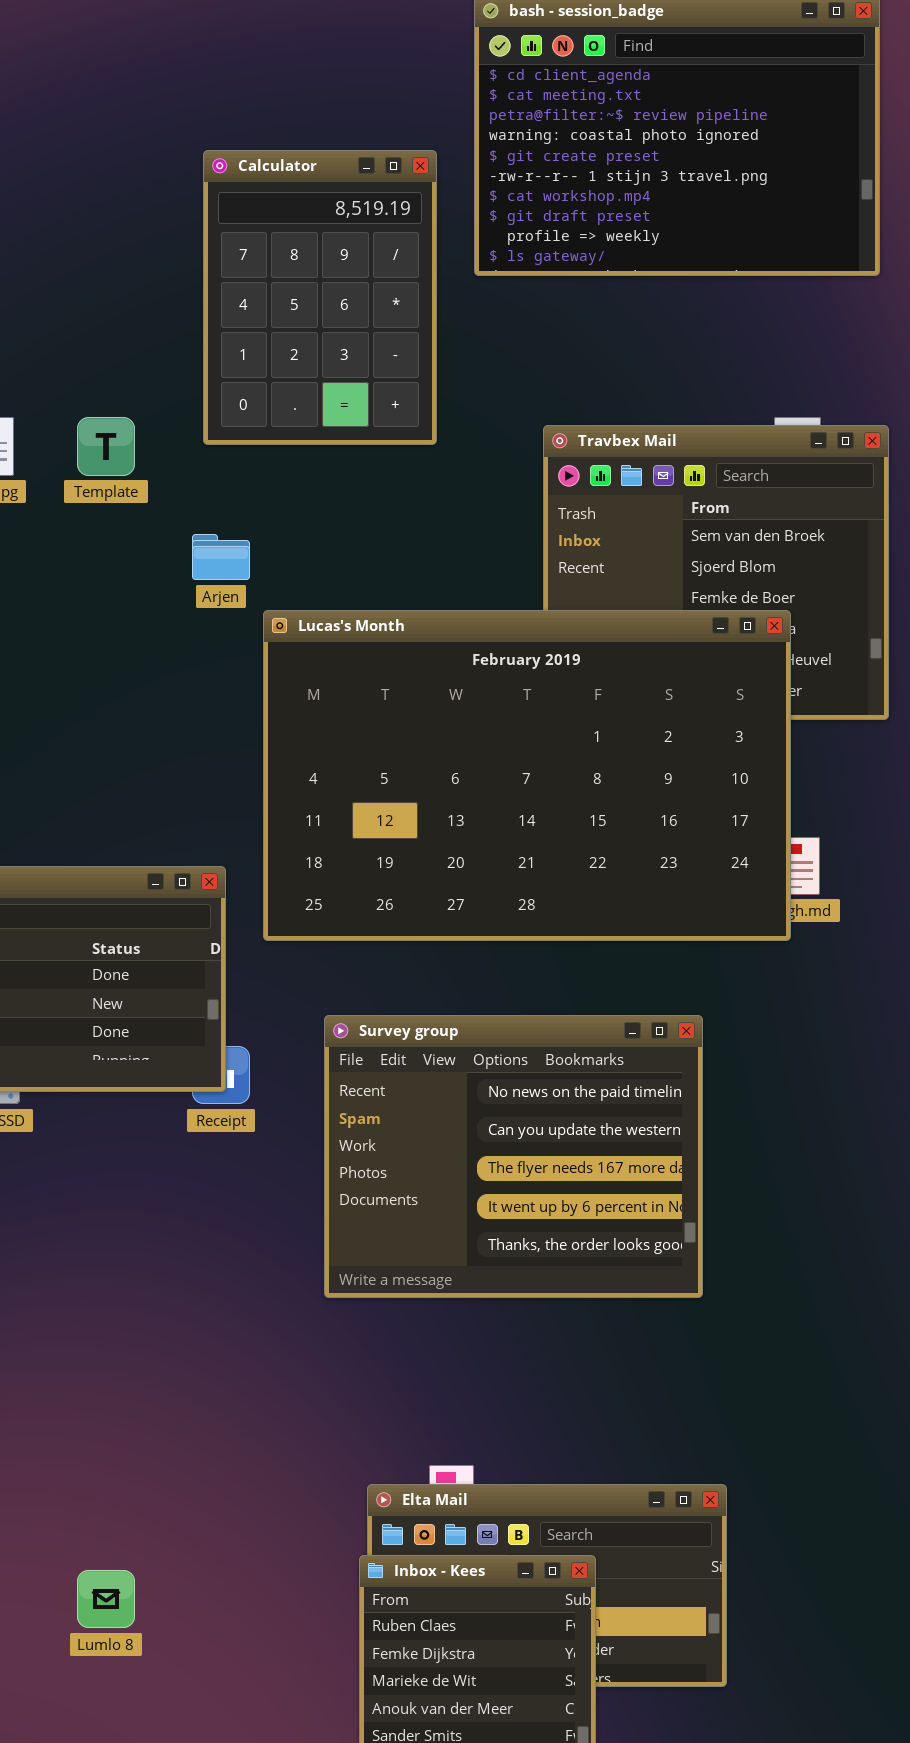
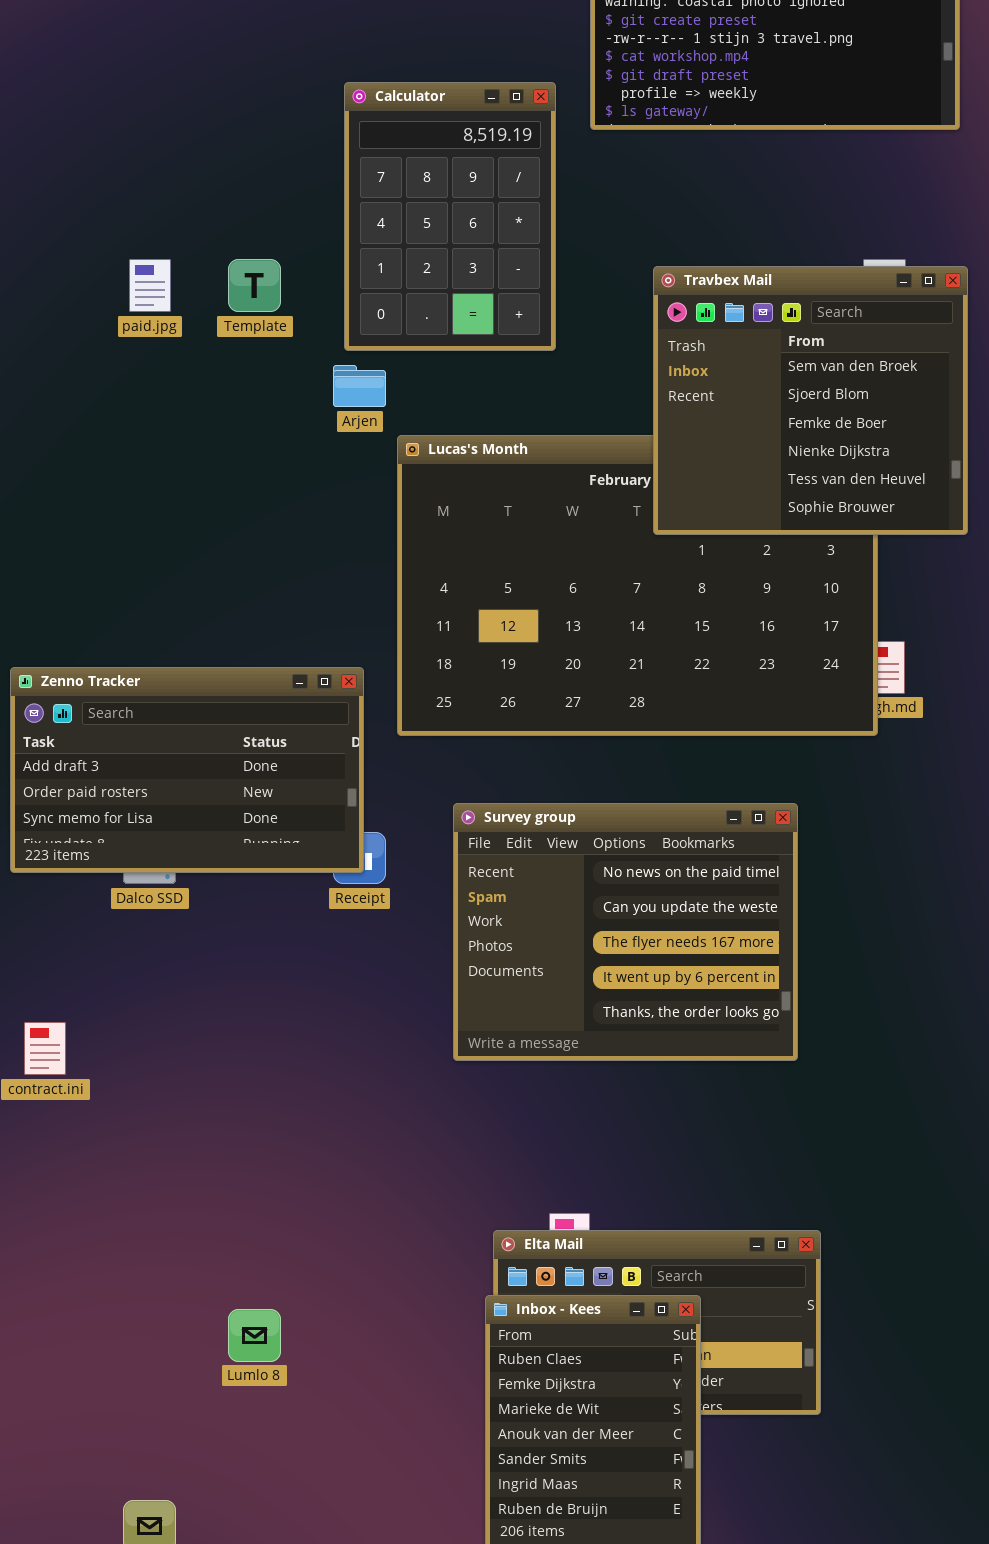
Calculator: [203,150,437,445] -> [344,82,556,351], moved
Travbex Mail: [543,425,889,720] -> [653,266,968,535], raised

